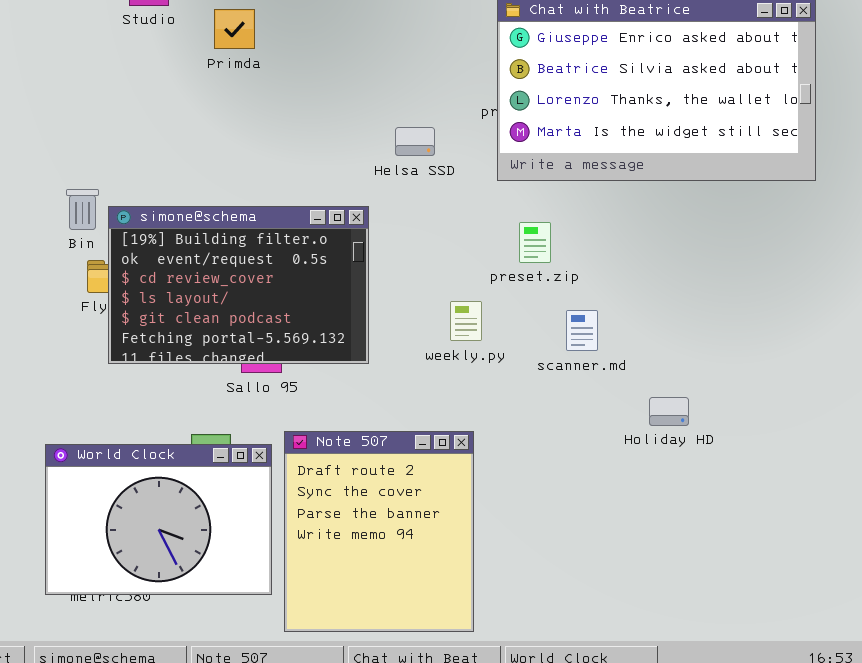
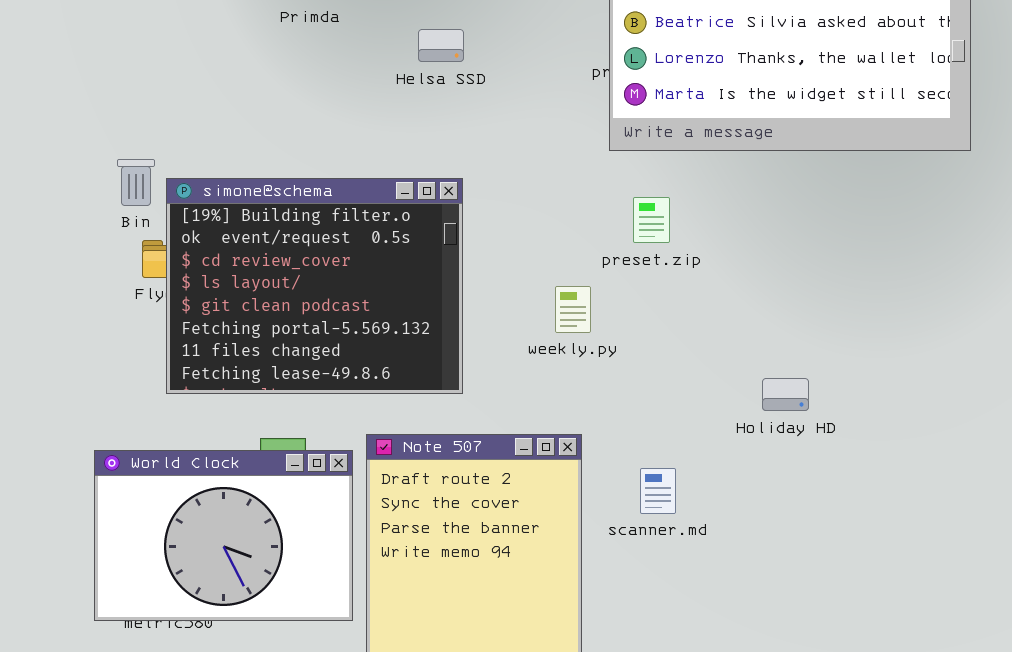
Helsa SSD: [395,127,435,156] -> [418,29,464,62], moved
simone@schema: [108,206,369,364] -> [166,178,463,394], resized
scanner.md: [566,310,598,351] -> [640,468,676,514], moved
Holiday HD: [649,397,689,426] -> [762,378,809,411], moved

